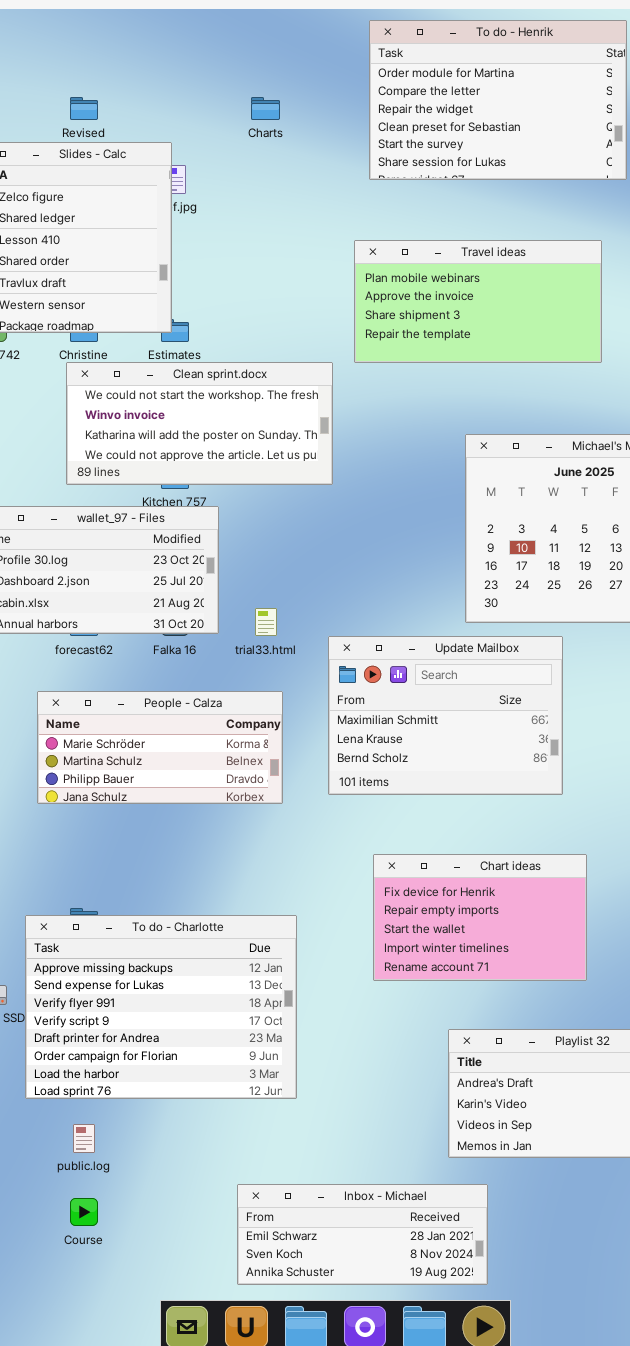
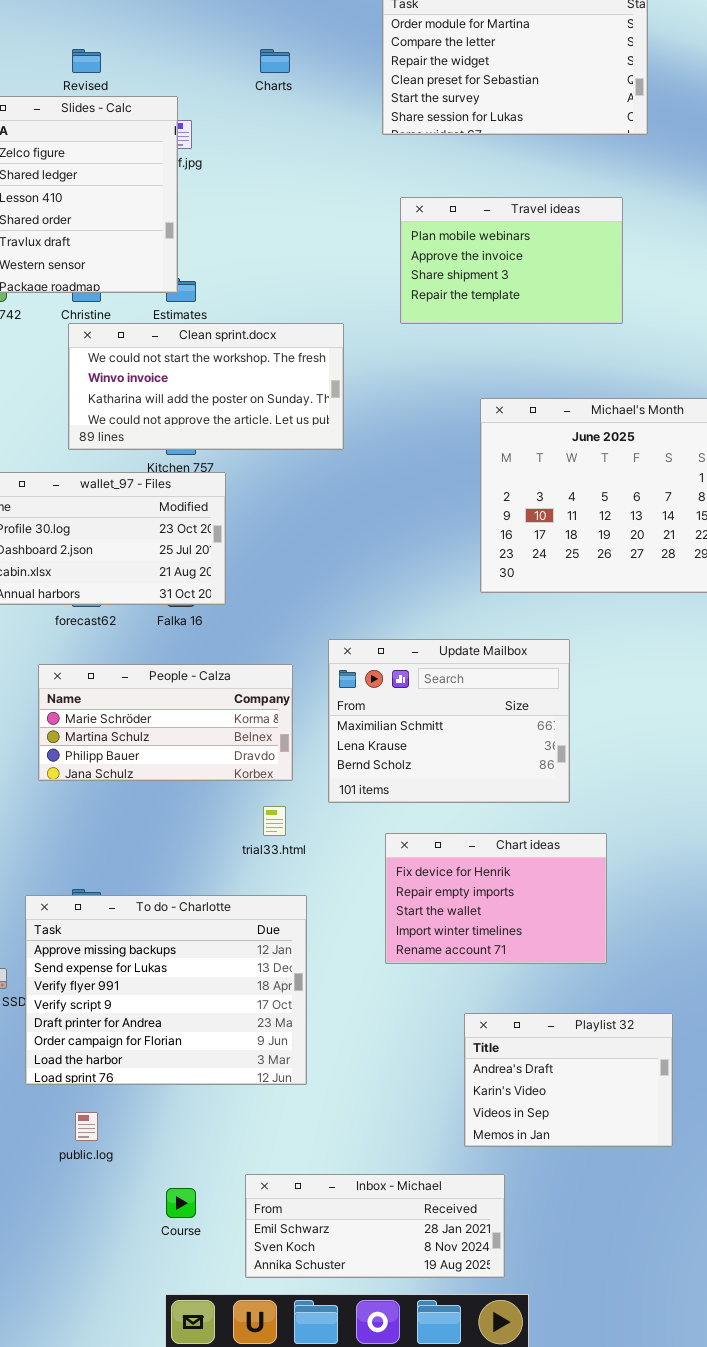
Travel ideas: [354,240,602,363] -> [400,197,623,324], resized
trial33.html: [255,608,277,636] -> [263,806,286,836], moved
Update Mailbox: [328,636,563,795] -> [328,639,570,803], moved
Course: [70,1198,98,1226] -> [166,1188,196,1218], moved

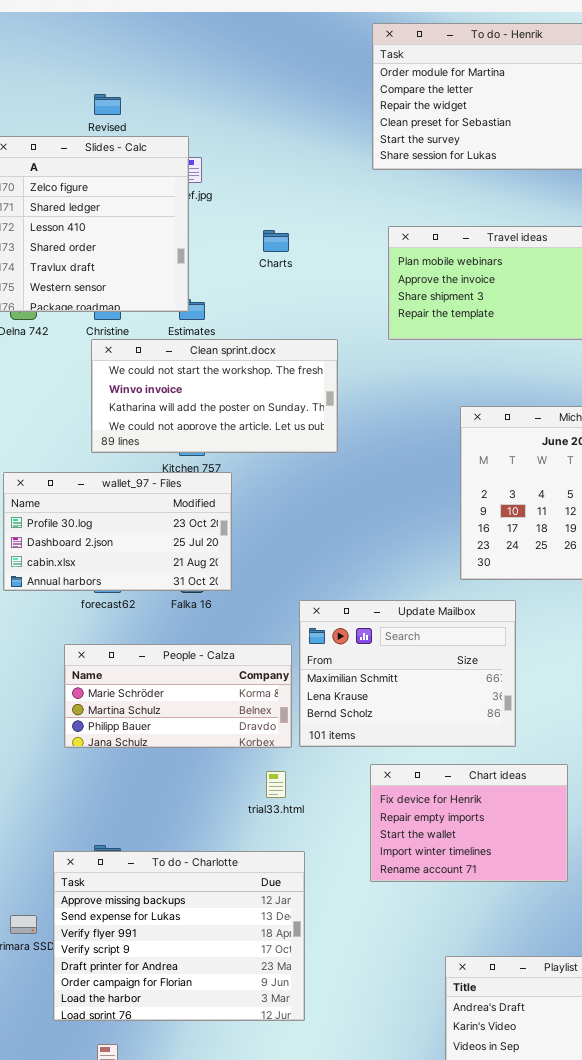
Charts: [260,49,290,73] -> [263,230,289,252], moved
Update Mailbox: [328,639,570,803] -> [299,600,516,747], moved
Chart ideas: [385,833,607,964] -> [370,764,568,882], moved

